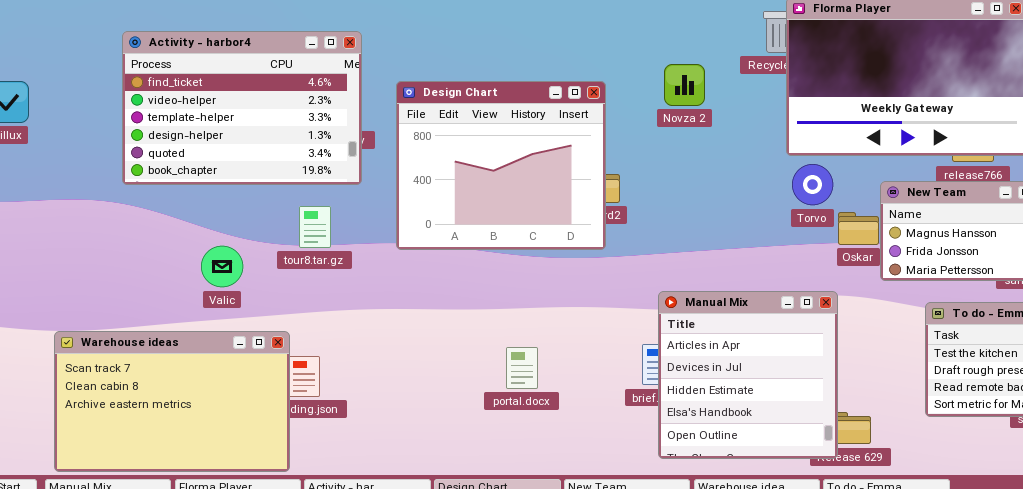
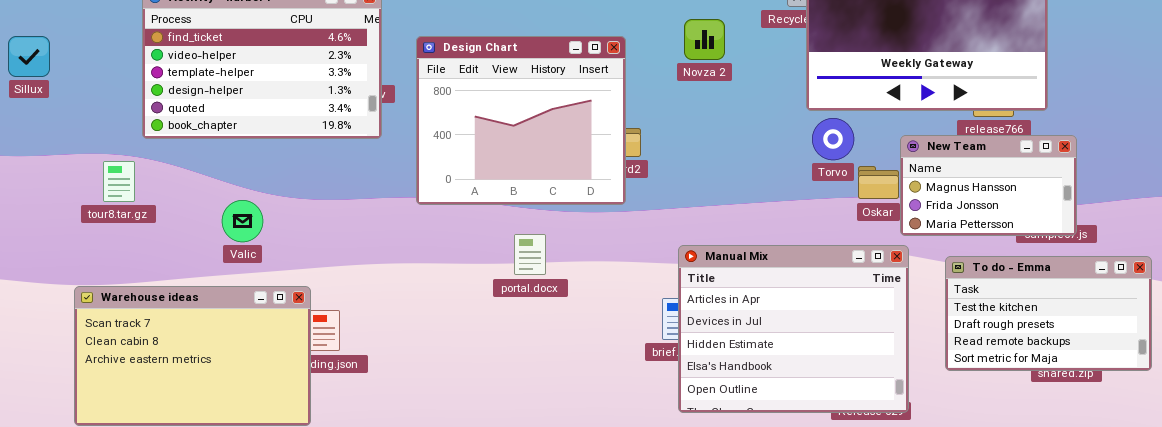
tour8.tar.gz: [299,206,331,248] -> [103,161,135,202], moved
Manual Mix: [658,291,838,459] -> [678,245,909,413], resized
portal.docx: [506,347,538,389] -> [514,234,546,275], moved

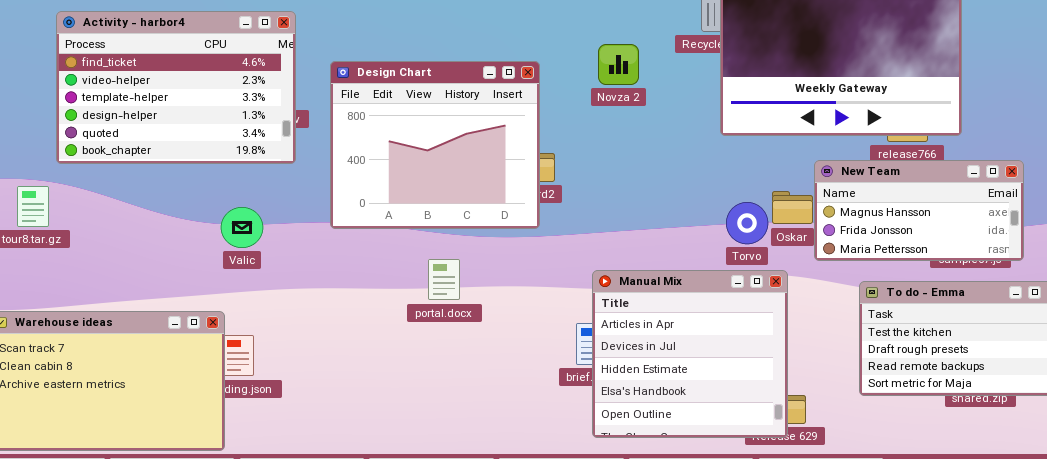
Torvo: [812,118,854,160] -> [726,202,768,244], moved
New Team: [900,135,1077,236] -> [814,160,1024,261], resized
Valic: [222,200,263,242] -> [221,207,263,248], moved
Manual Mix: [678,245,909,413] -> [592,270,788,438], resized

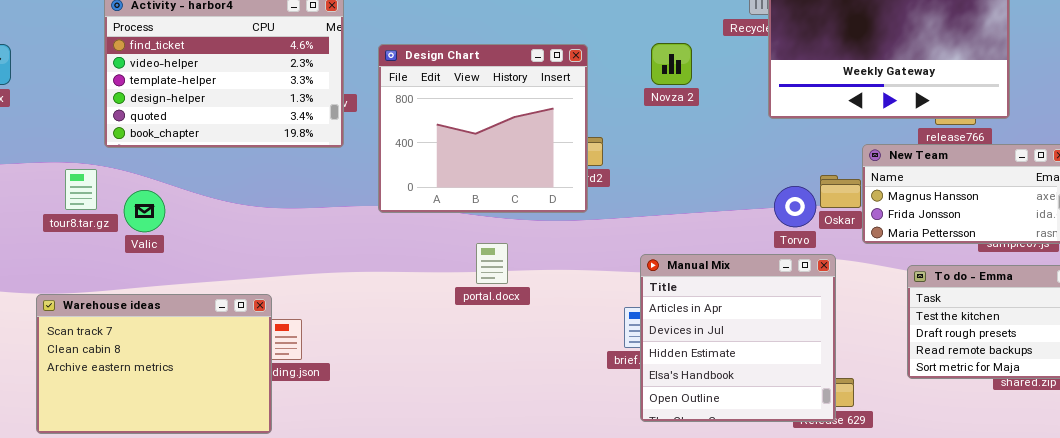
Novza 2: [598,44,639,85] -> [651,43,692,85], moved
Valic: [221,207,263,248] -> [124,190,165,232], moved

